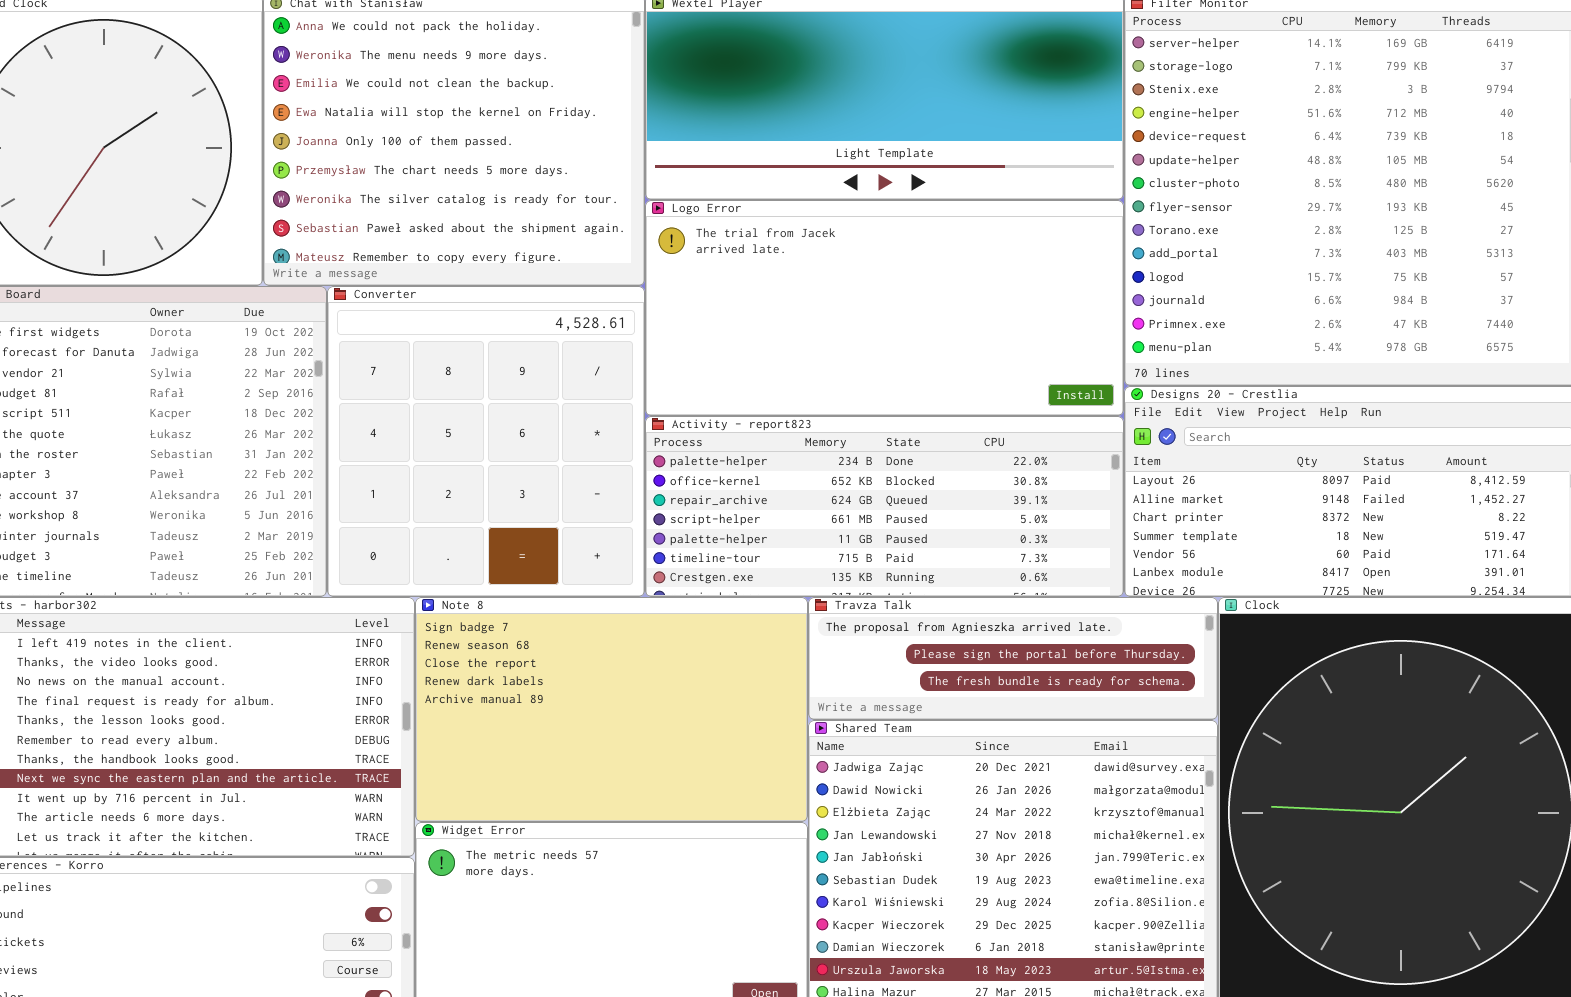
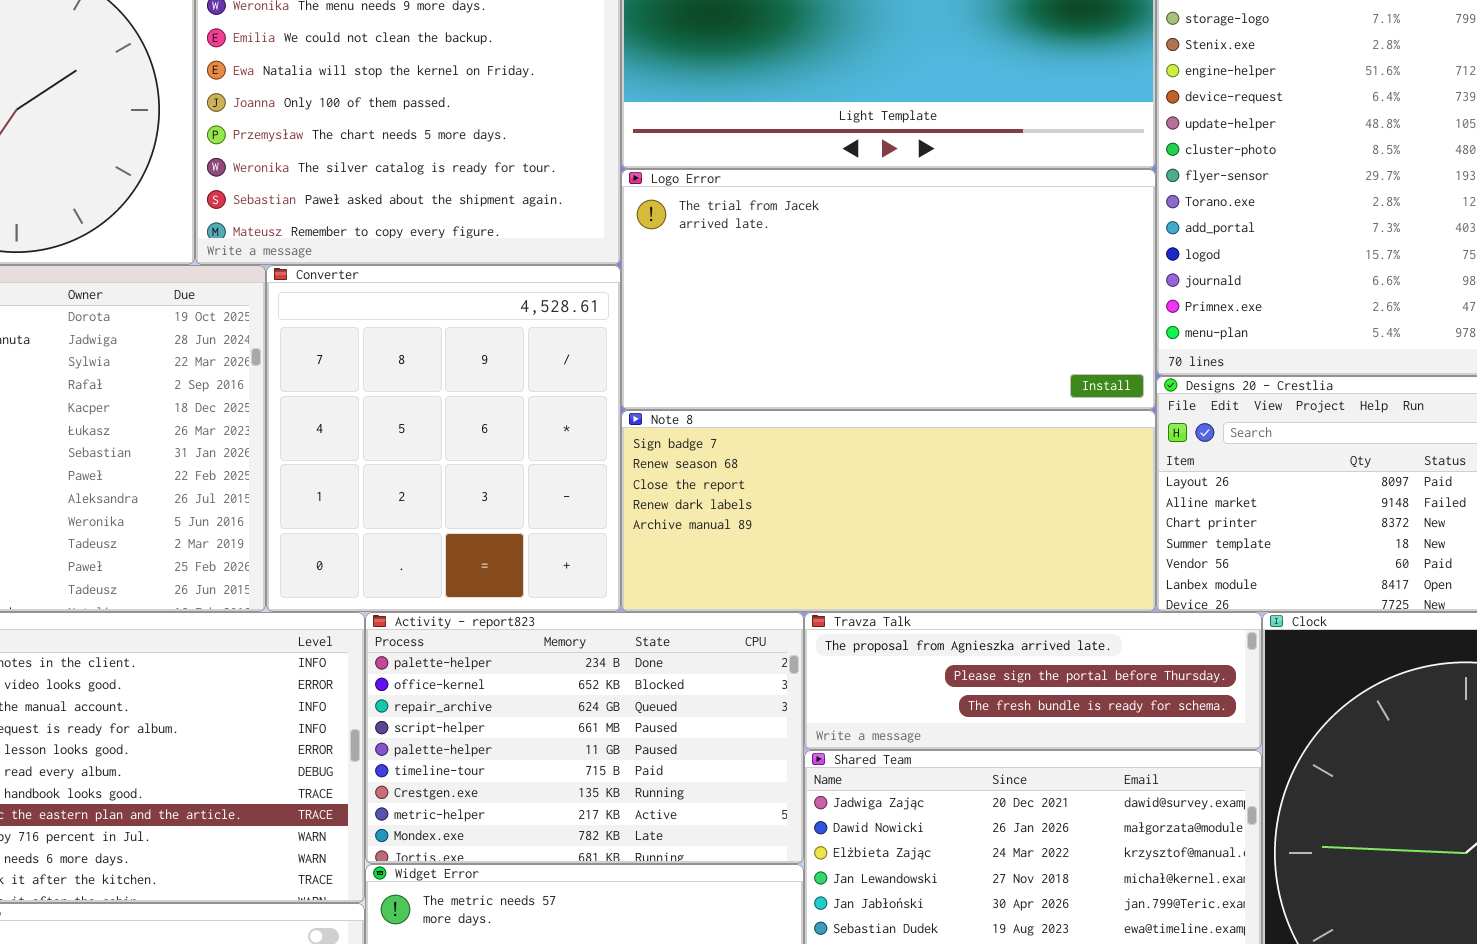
Activity - report823: [645,416,1124,597] -> [365,612,804,864], moved, resized
Note 8: [415,597,808,822] -> [621,410,1156,612], moved, resized

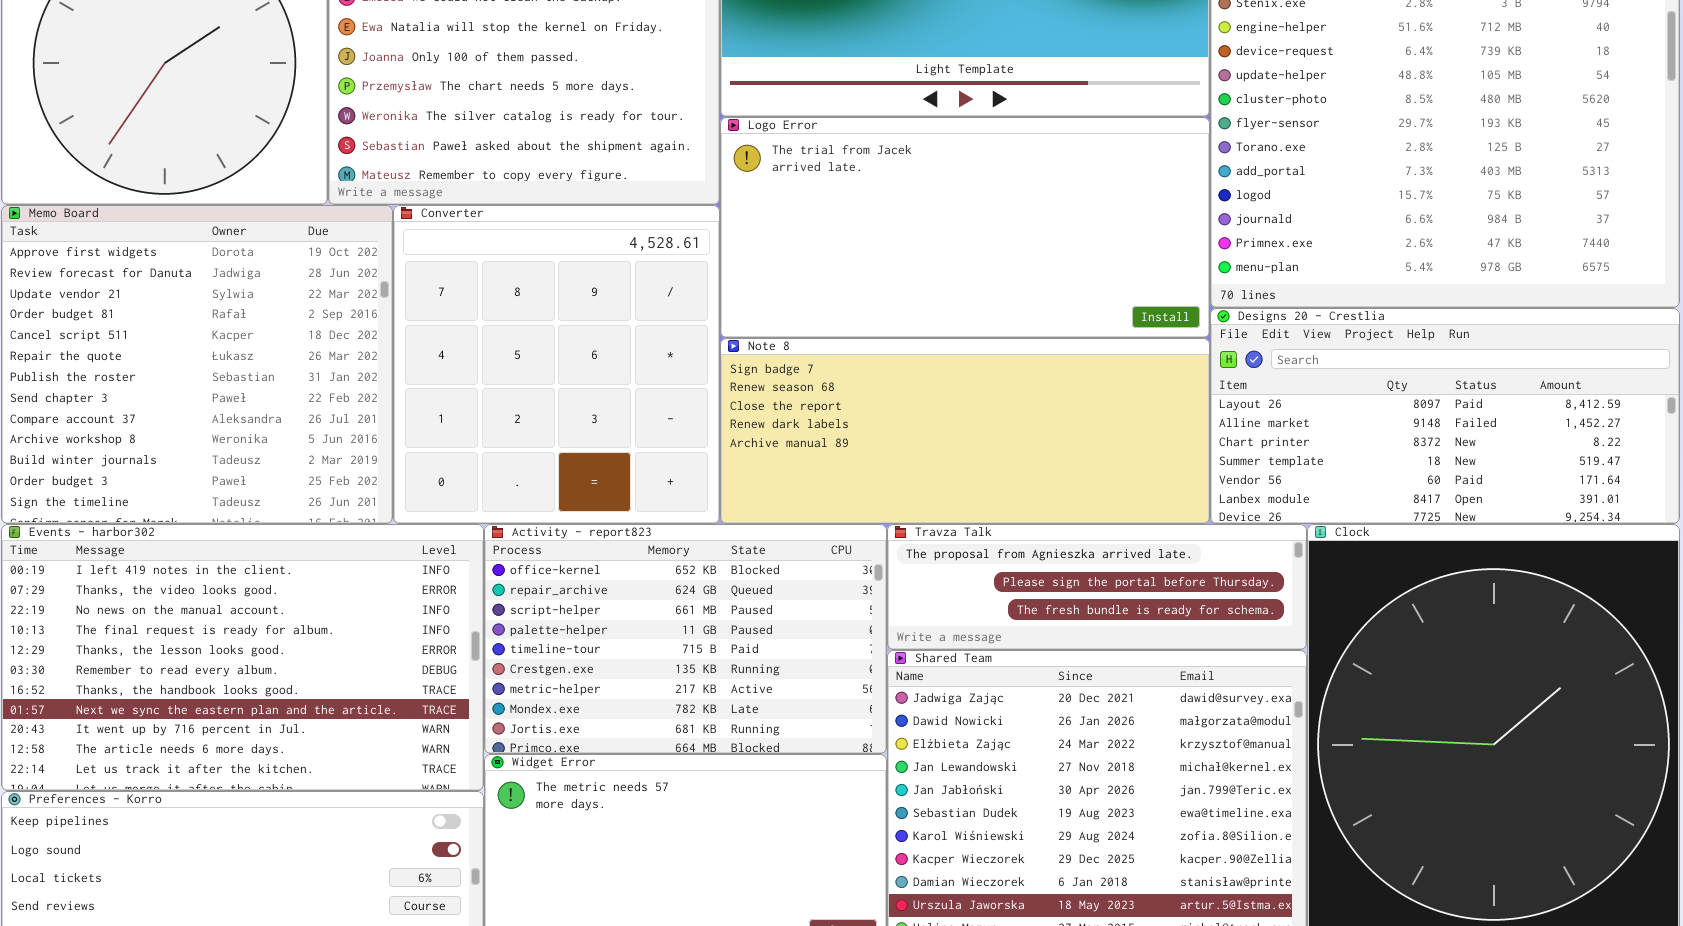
Activity - report823: [365,612,804,864] -> [484,524,887,754], scrolled down 1 row

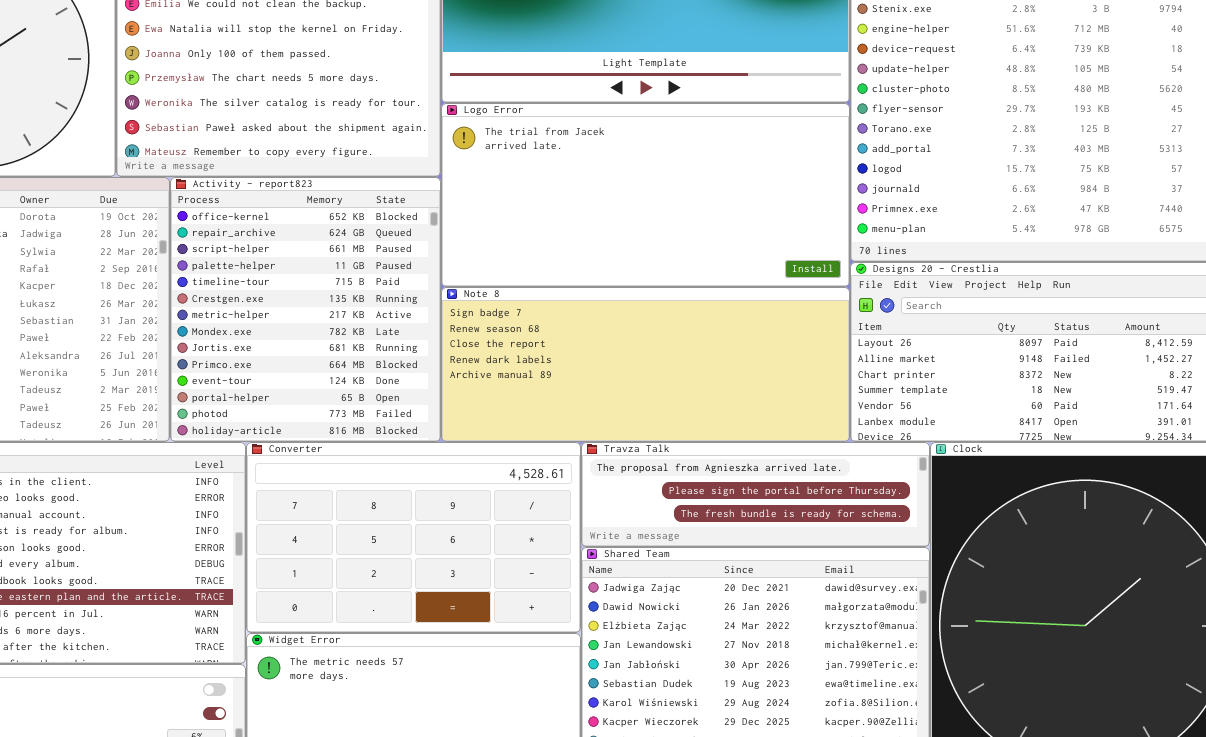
Converter: [393,205,720,524] -> [246,442,581,633], moved, resized
Activity - report823: [484,524,887,754] -> [170,177,441,442], moved, resized

